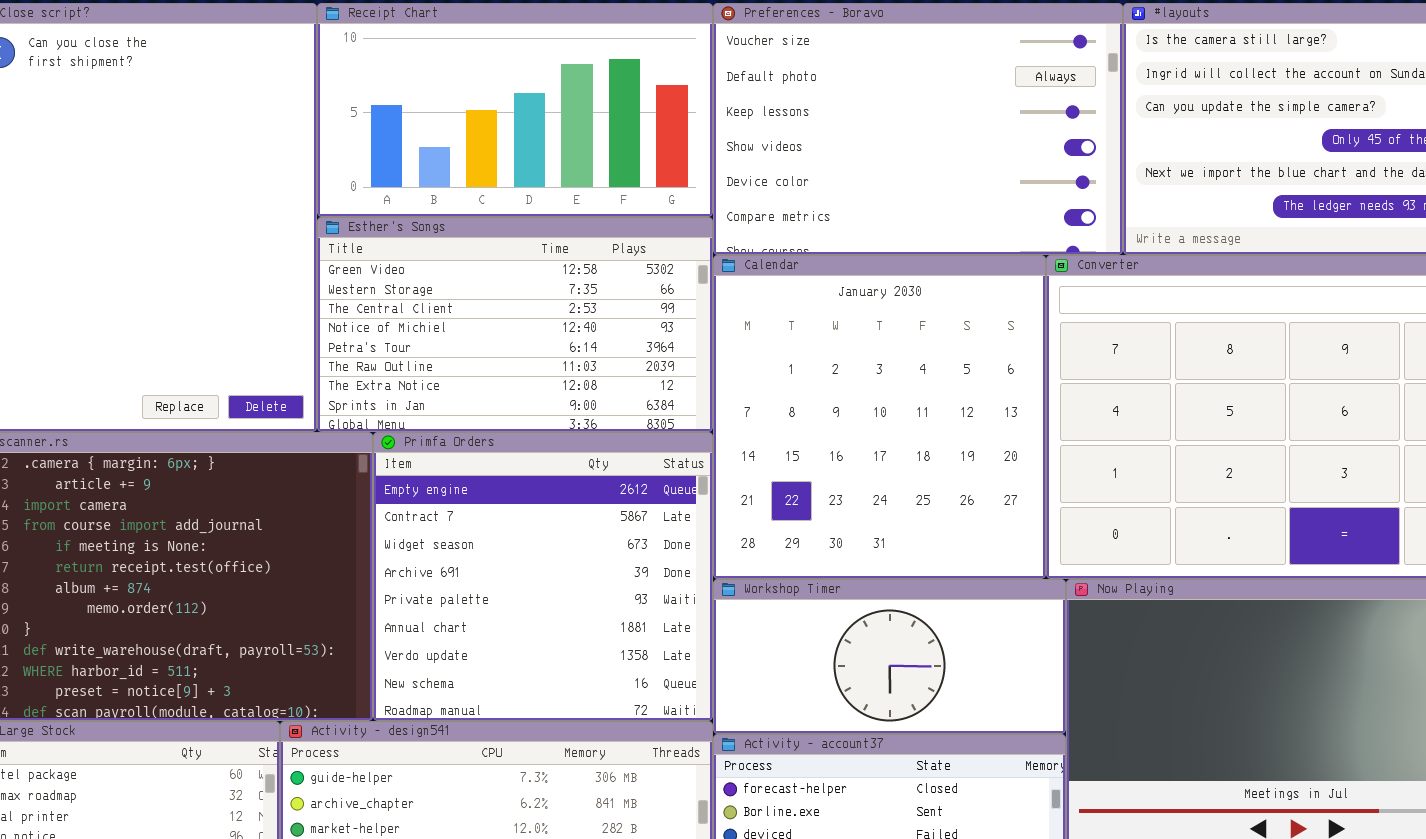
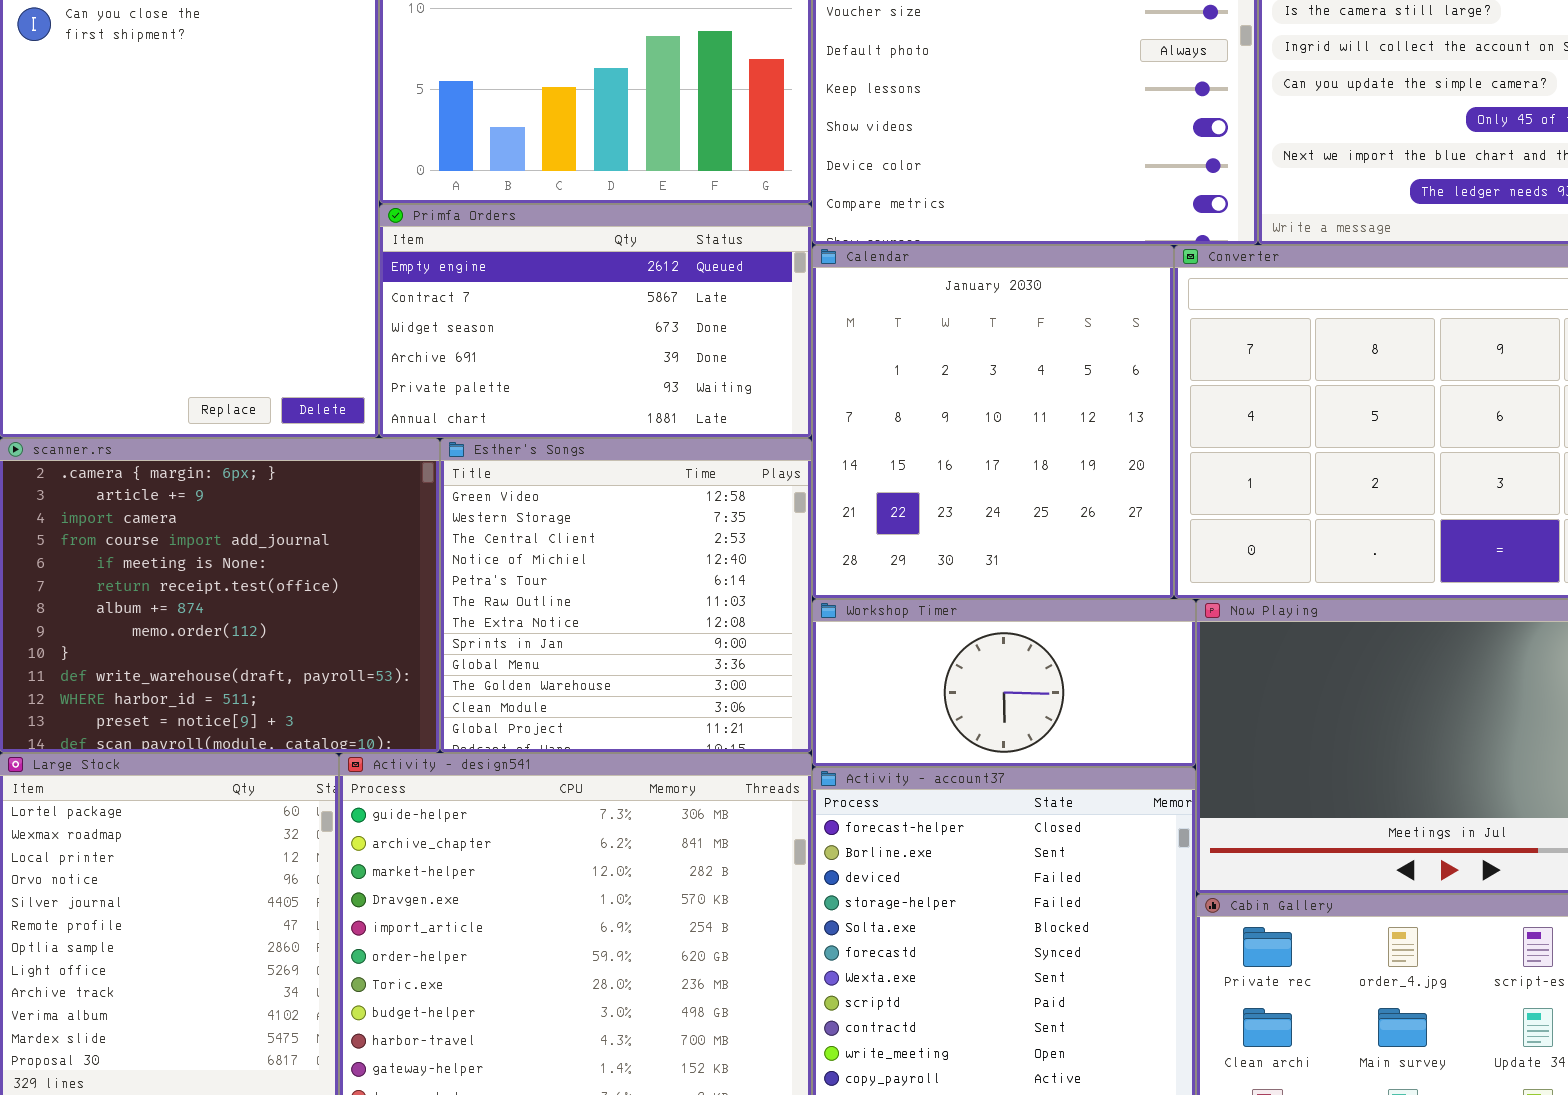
Esther's Songs: [317,217,713,432] -> [440,438,812,753], moved, resized
Primfa Orders: [373,432,713,721] -> [379,204,812,438], moved, resized

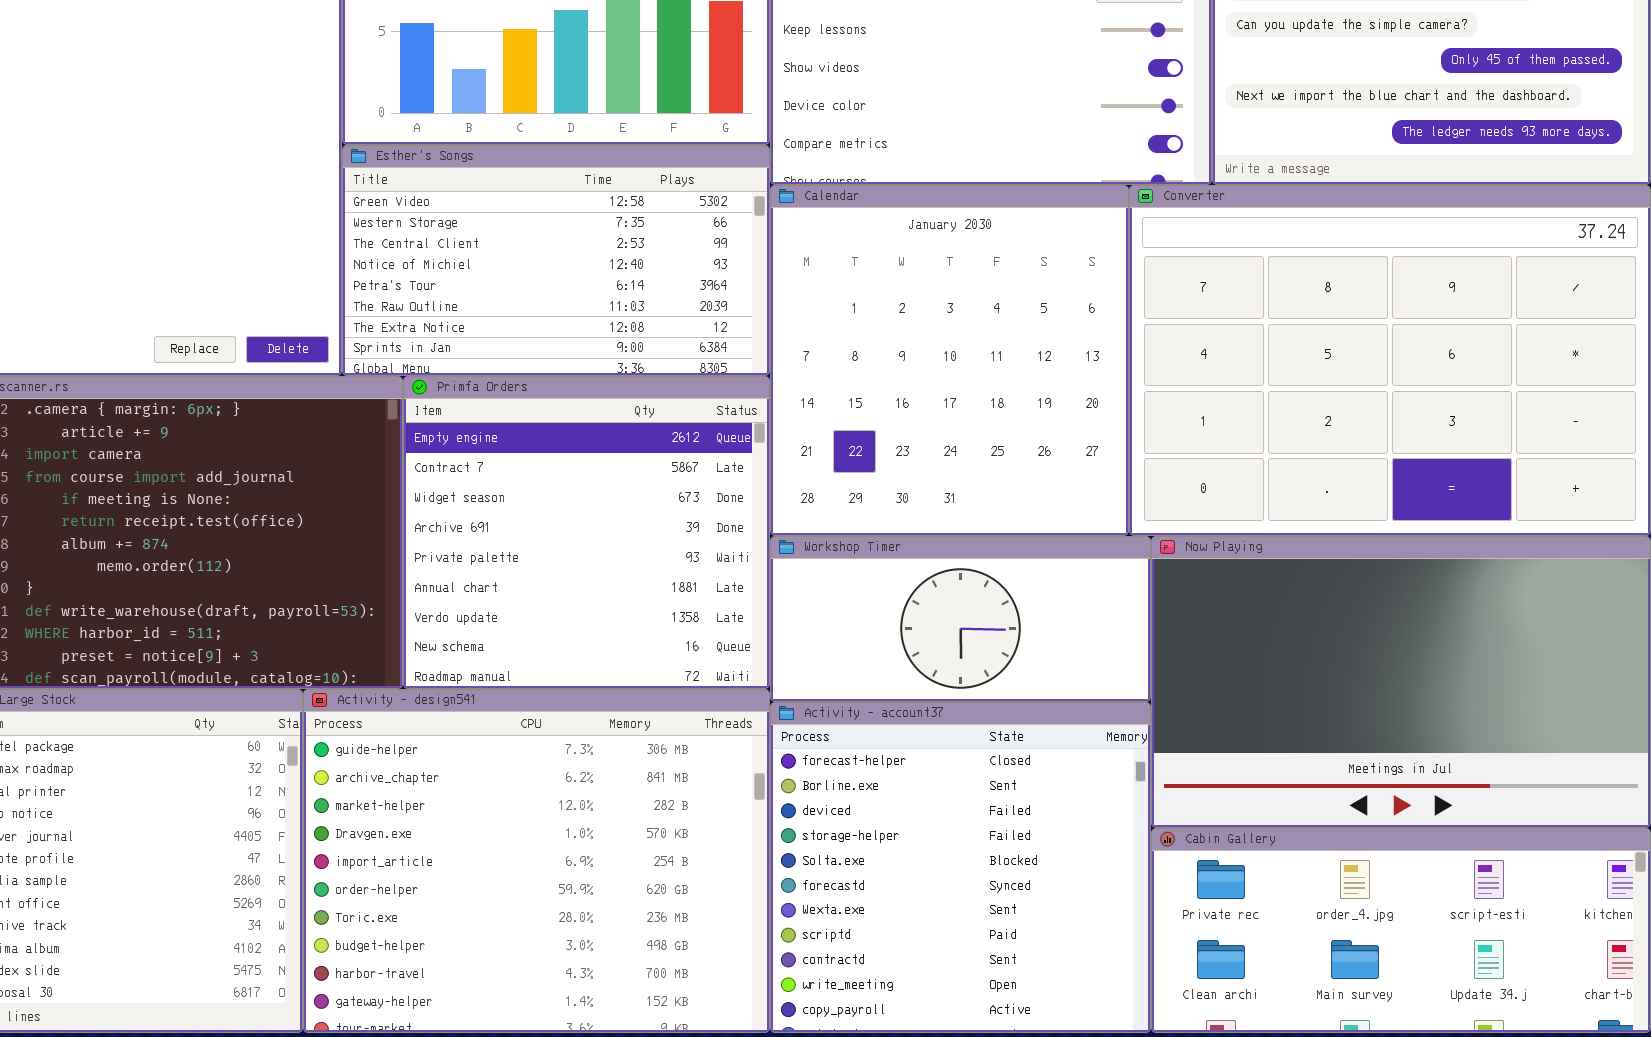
Primfa Orders: [379,204,812,438] -> [403,376,770,689], moved, resized
Esther's Songs: [440,438,812,753] -> [342,145,770,376], moved, resized

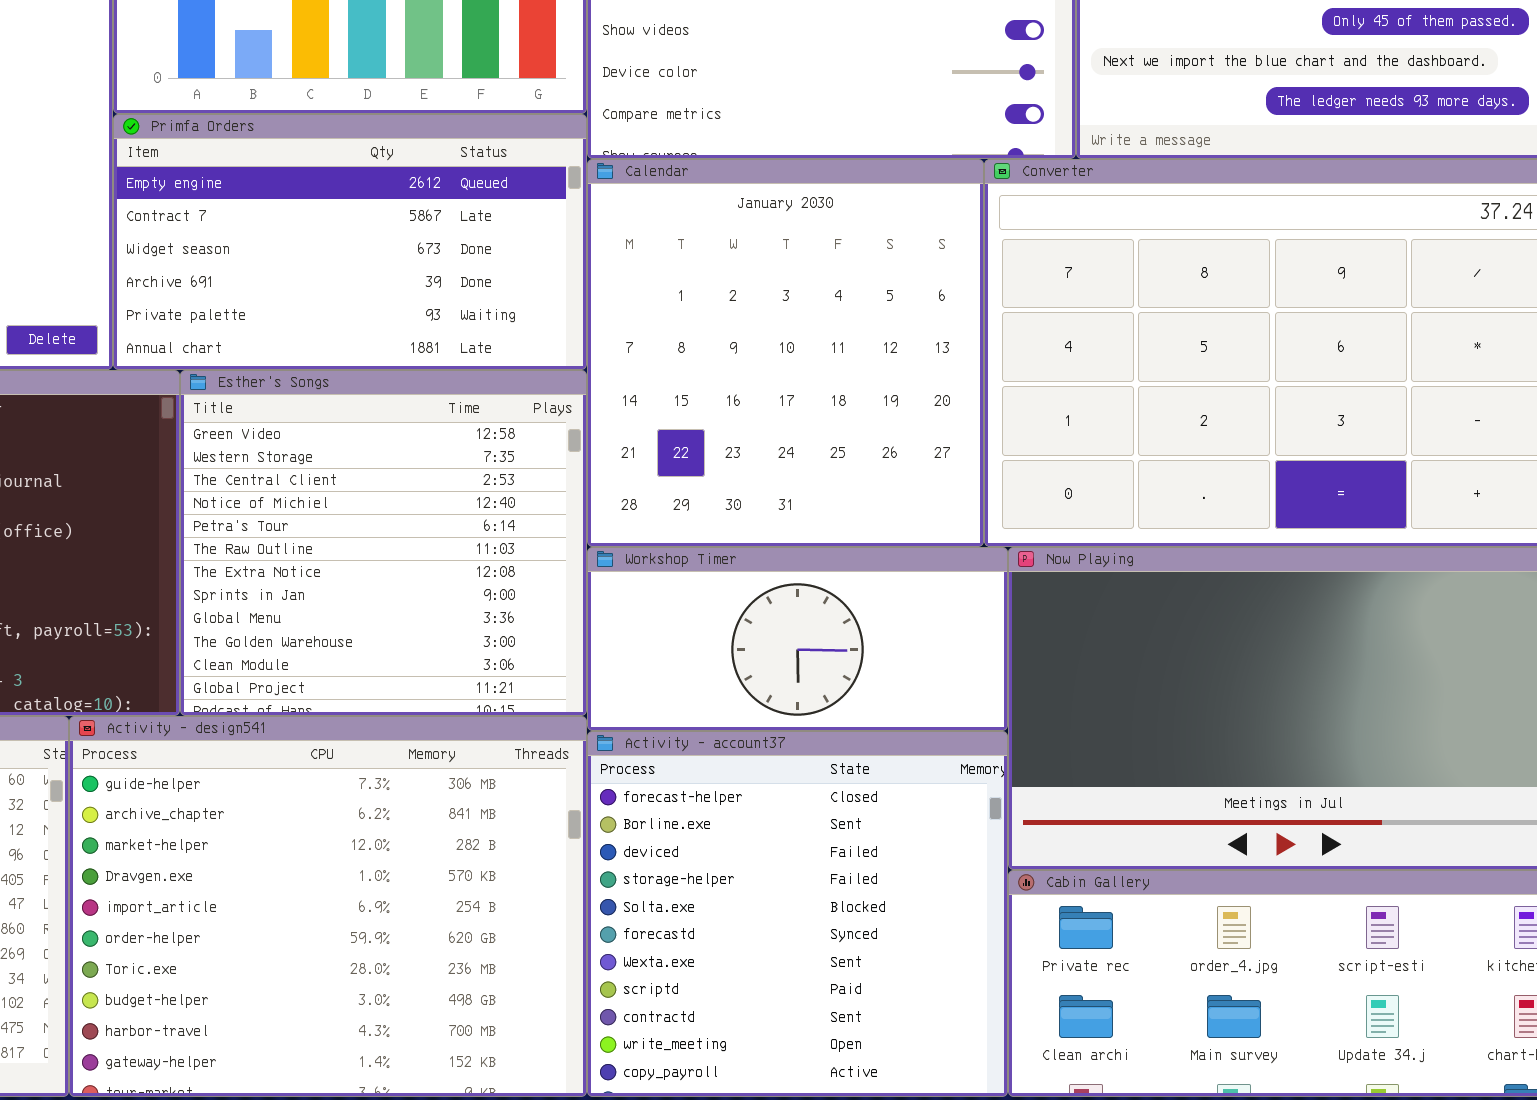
Esther's Songs: [342,145,770,376] -> [180,370,587,716], moved, resized
Primfa Orders: [403,376,770,689] -> [113,114,587,370], moved, resized

